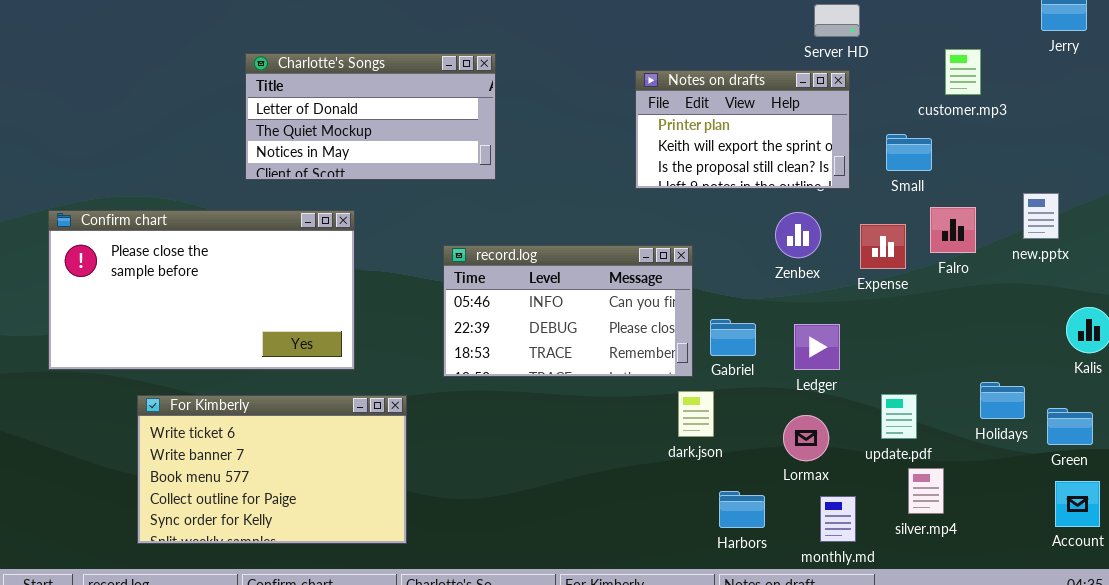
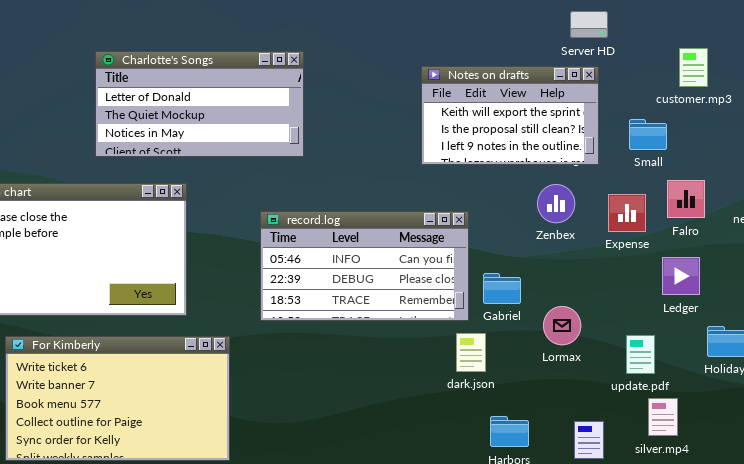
Notes on drafts: [635,70,850,189] -> [421,66,599,165], scrolled down 1 row
Ledger: [794,324,840,370] -> [662,257,700,295], moved
Lormax: [783,415,829,461] -> [543,306,581,345], moved

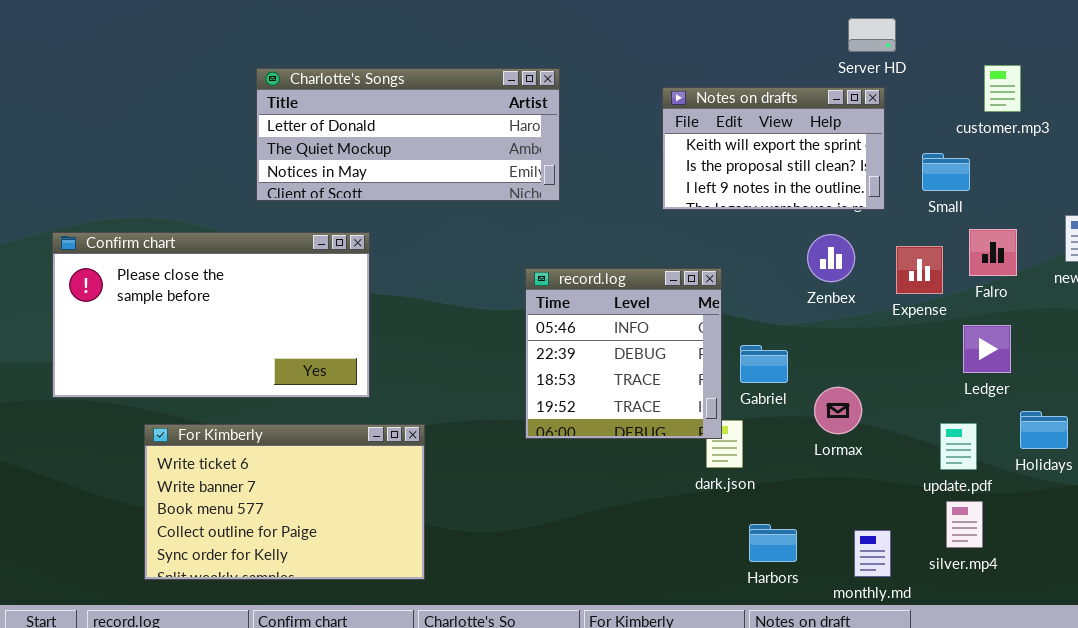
Charlotte's Songs: [95,51,304,157] -> [256,68,560,201], resized
record.log: [260,211,469,321] -> [525,268,722,439], resized
update.pdf: [626,335,655,374] -> [940,423,977,470], moved

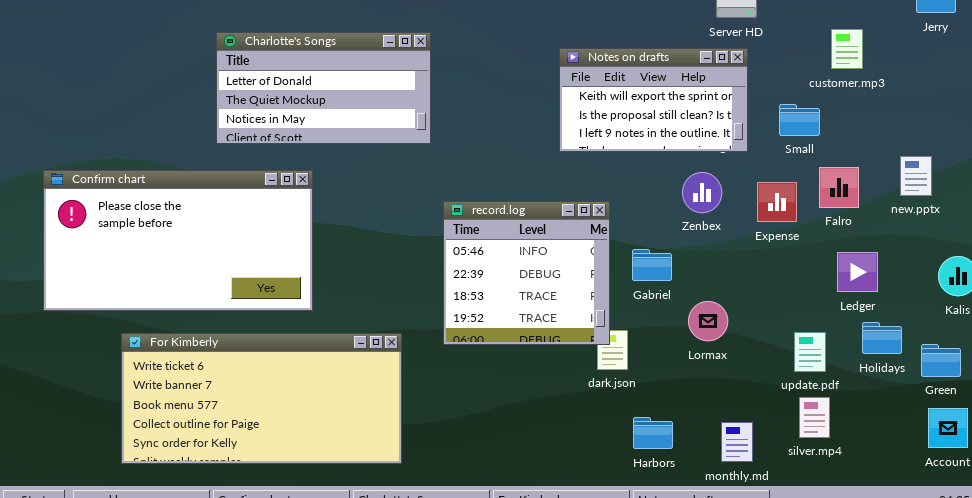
Charlotte's Songs: [256,68,560,201] -> [216,32,431,144], resized
Ledger: [963,325,1011,373] -> [837,252,878,292], moved
Gabriel: [740,345,788,383] -> [632,249,672,281], moved
For Kimberly: [144,424,425,580] -> [121,333,402,464], resized

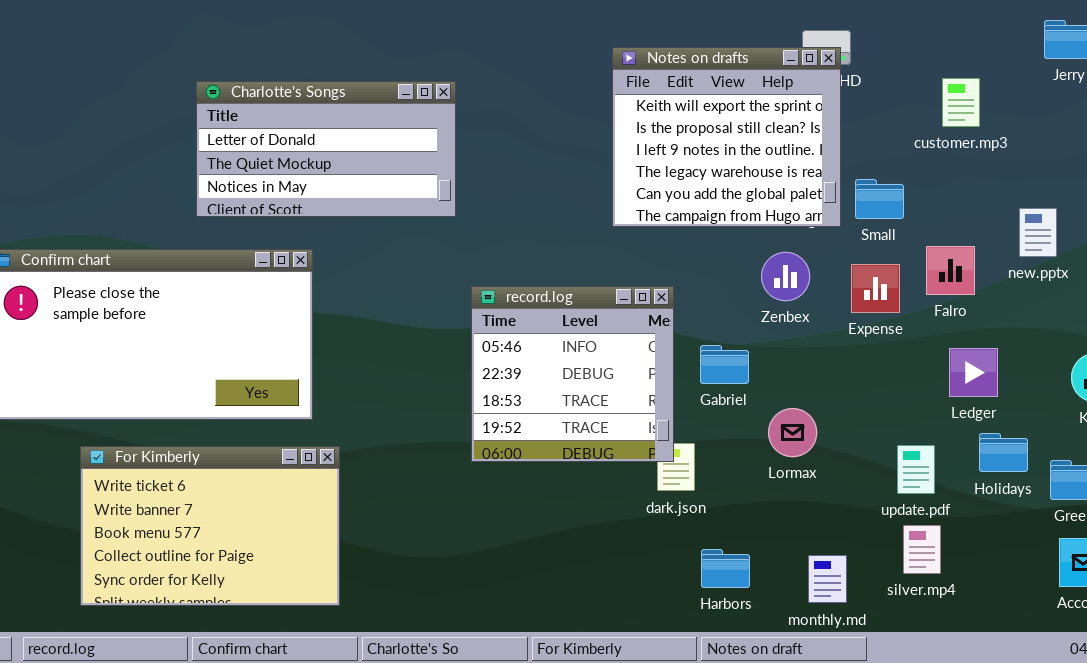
Notes on drafts: [559,48,748,152] -> [612,47,841,227], resized
Small: [779,104,820,136] -> [855,179,904,219], moved
new.pptx: [900,156,932,196] -> [1019,208,1057,257], moved
For Kimberly: [121,333,402,464] -> [80,446,340,606], resized

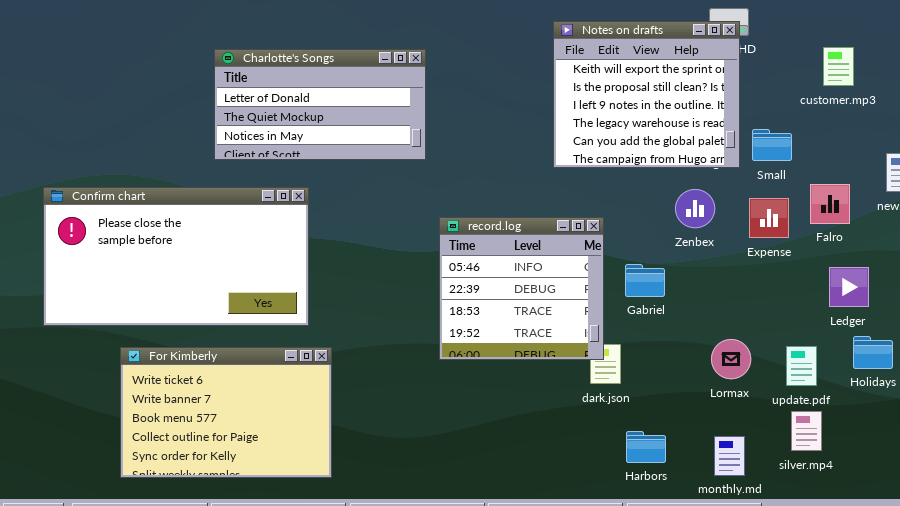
Lormax: [768,408,817,457] -> [711,339,751,379], moved

